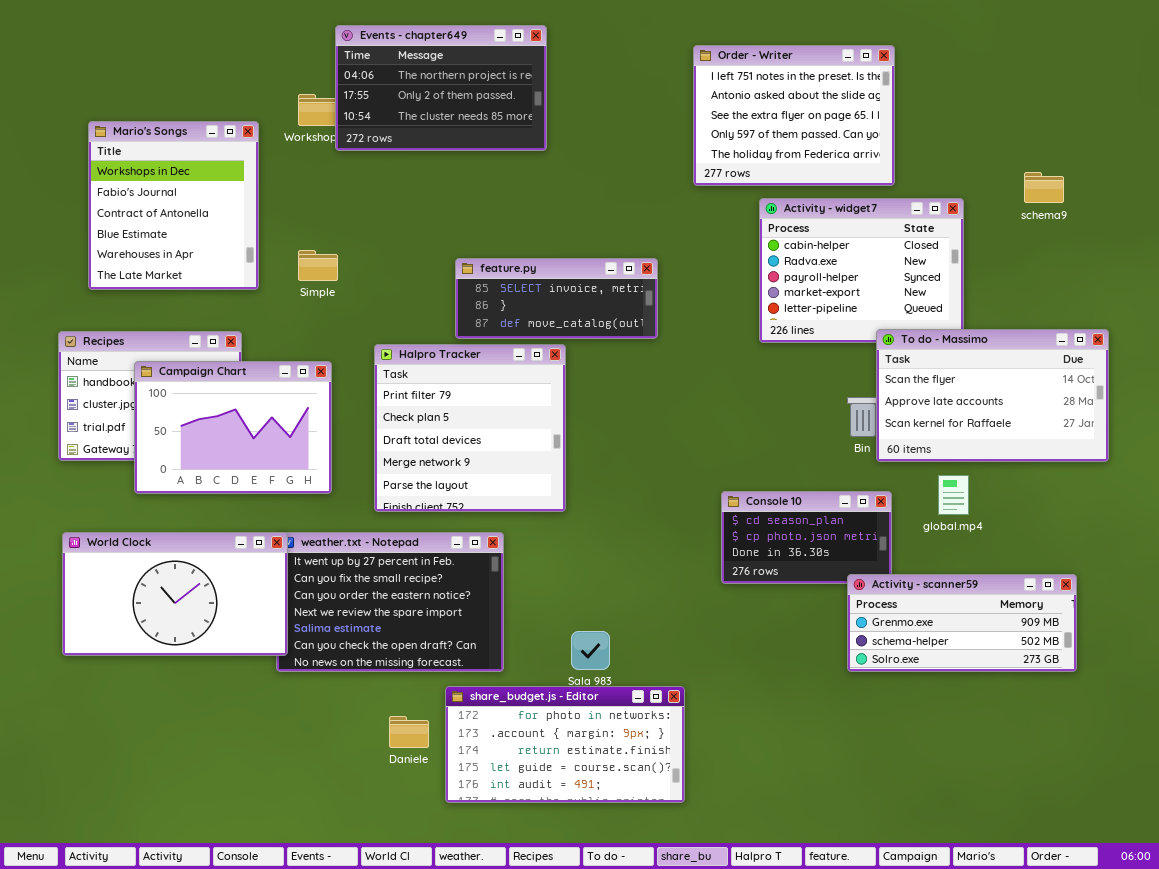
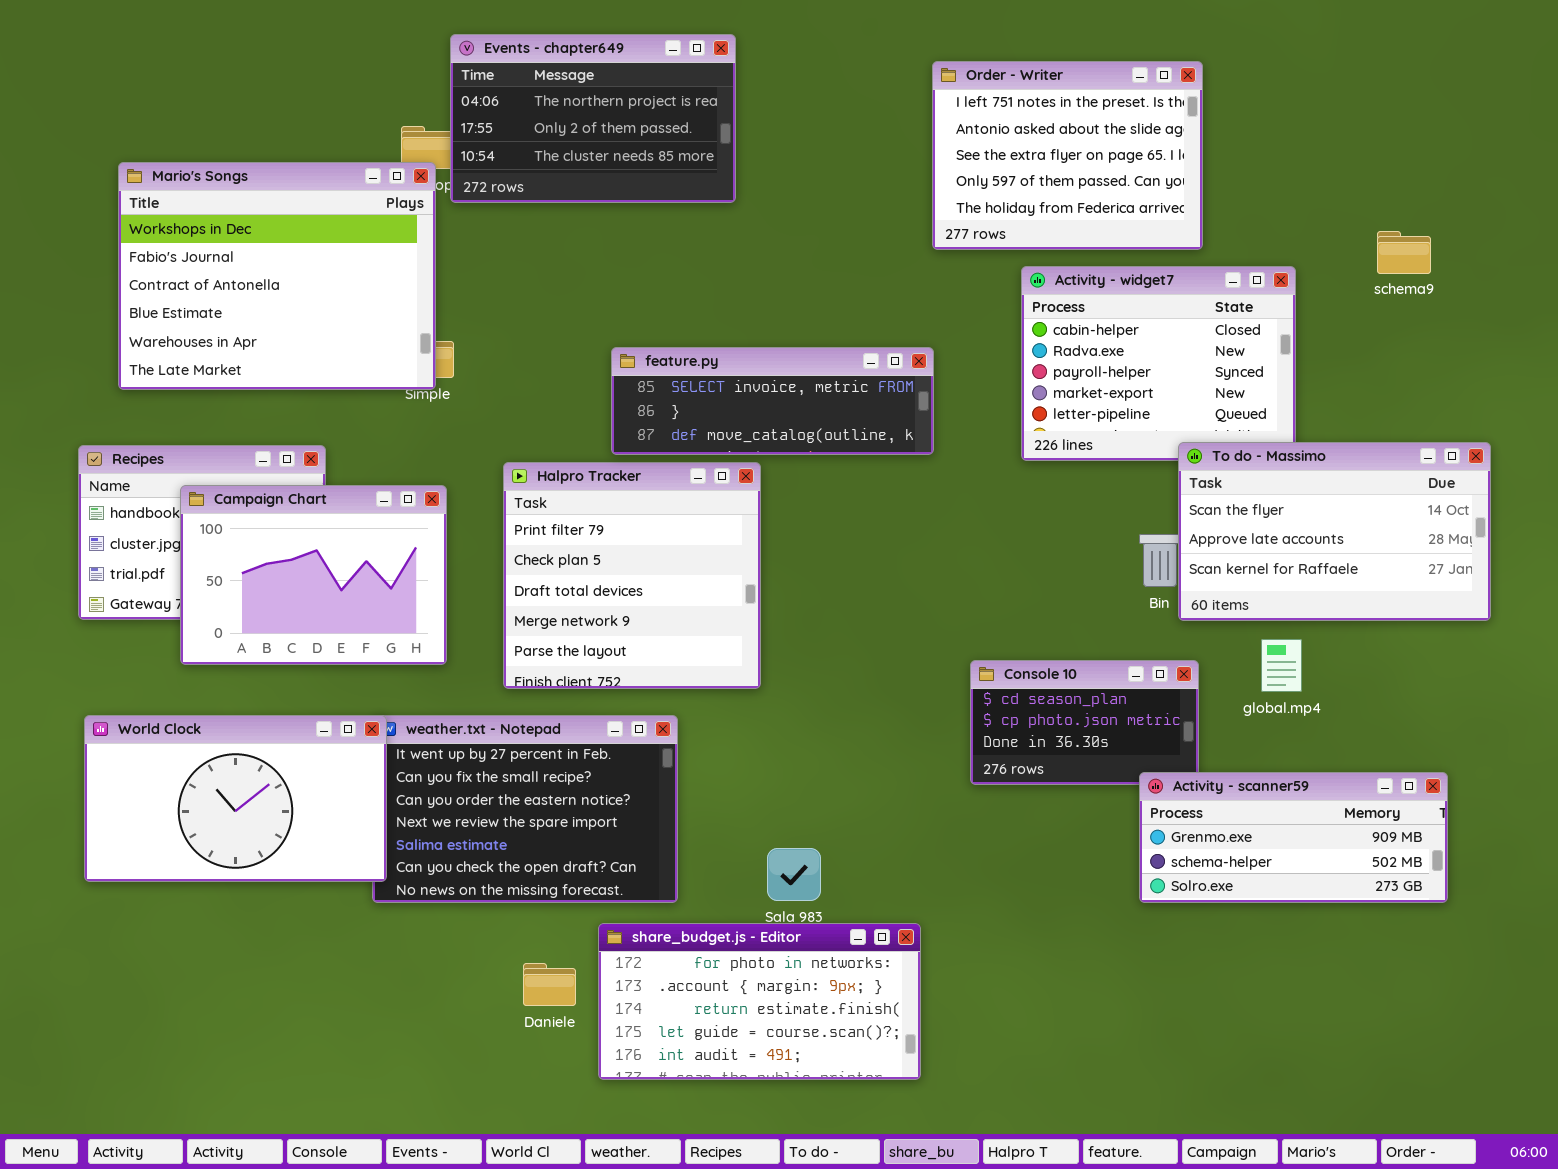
Mario's Songs: [88,121,259,290] -> [118,162,436,390], resized
feature.py: [455,258,658,339] -> [611,347,934,455], resized

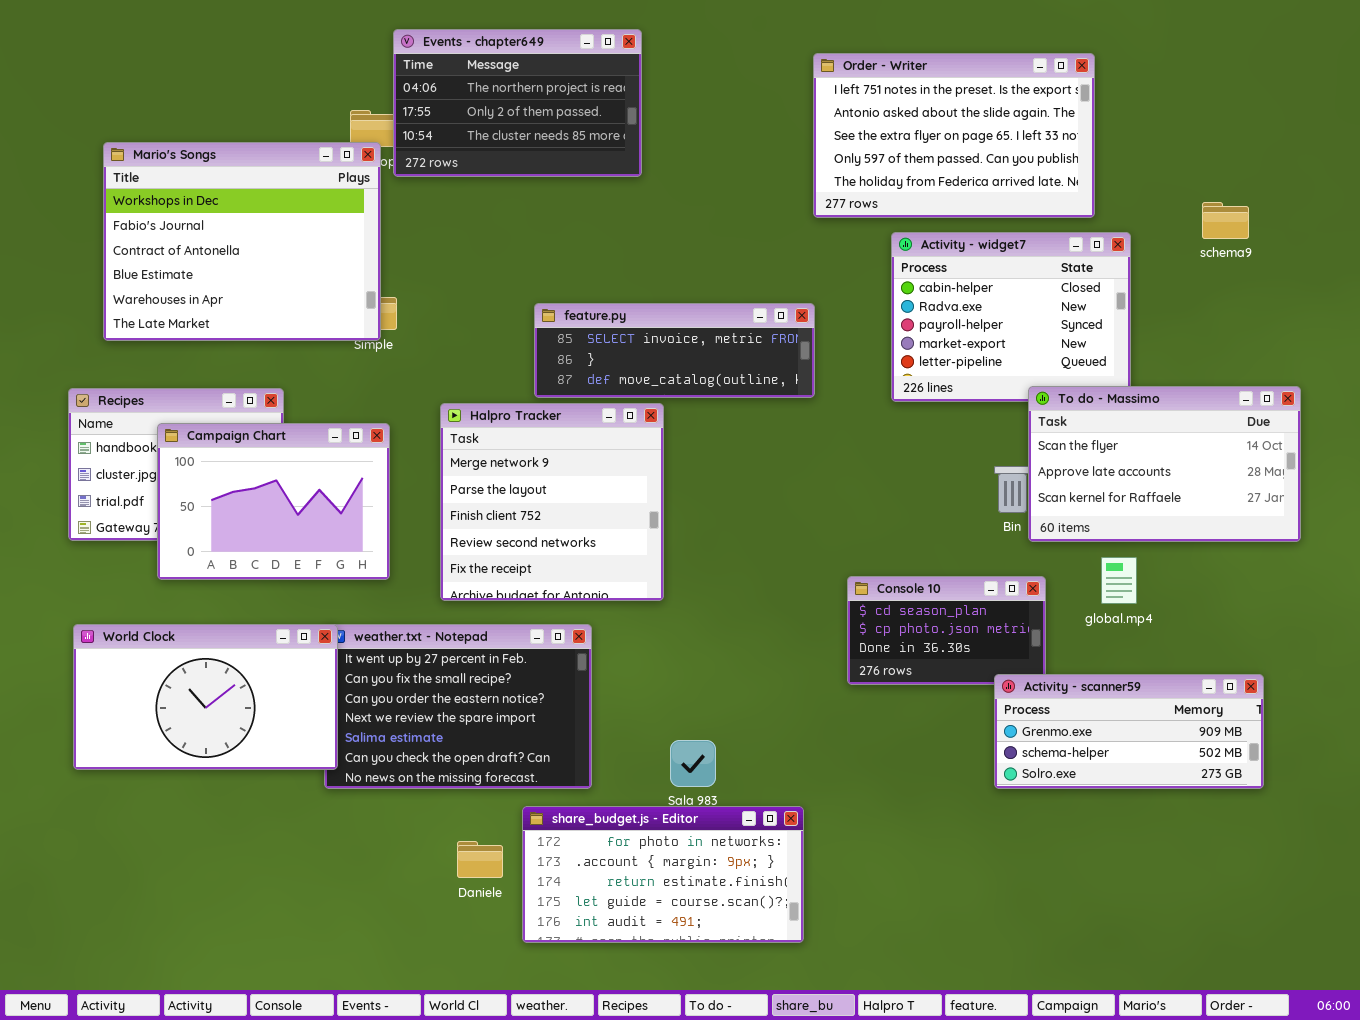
Order - Writer: [932,61,1203,250] -> [813,53,1095,218], resized
Halpro Tracker: [503,462,761,689] -> [440,403,664,601], scrolled down 3 rows

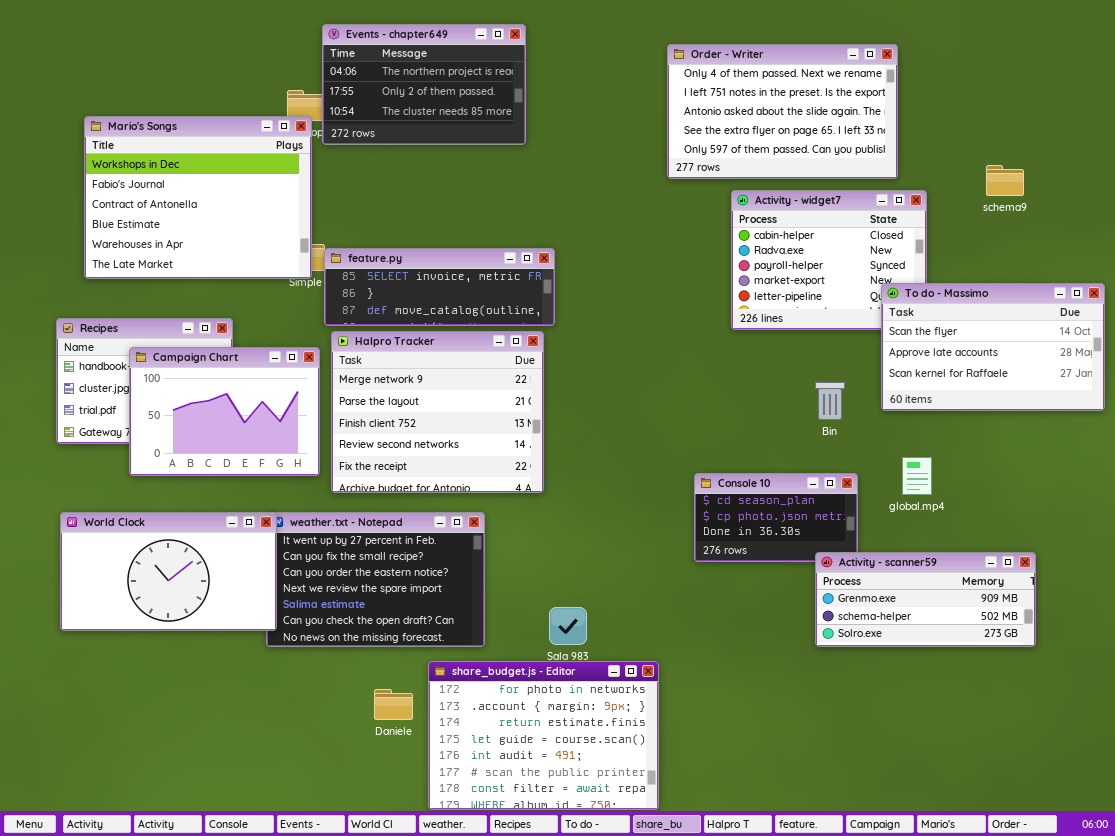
Order - Writer: [813,53,1095,218] -> [667,44,898,179], scrolled up 1 row
feature.py: [534,303,815,398] -> [324,248,555,326], moved
To do - Massimo: [1028,386,1301,542] -> [881,283,1105,411], moved
Halpro Tracker: [440,403,664,601] -> [331,331,544,493], resized
share_budget.js - Editor: [522,806,804,943] -> [428,661,659,810], resized

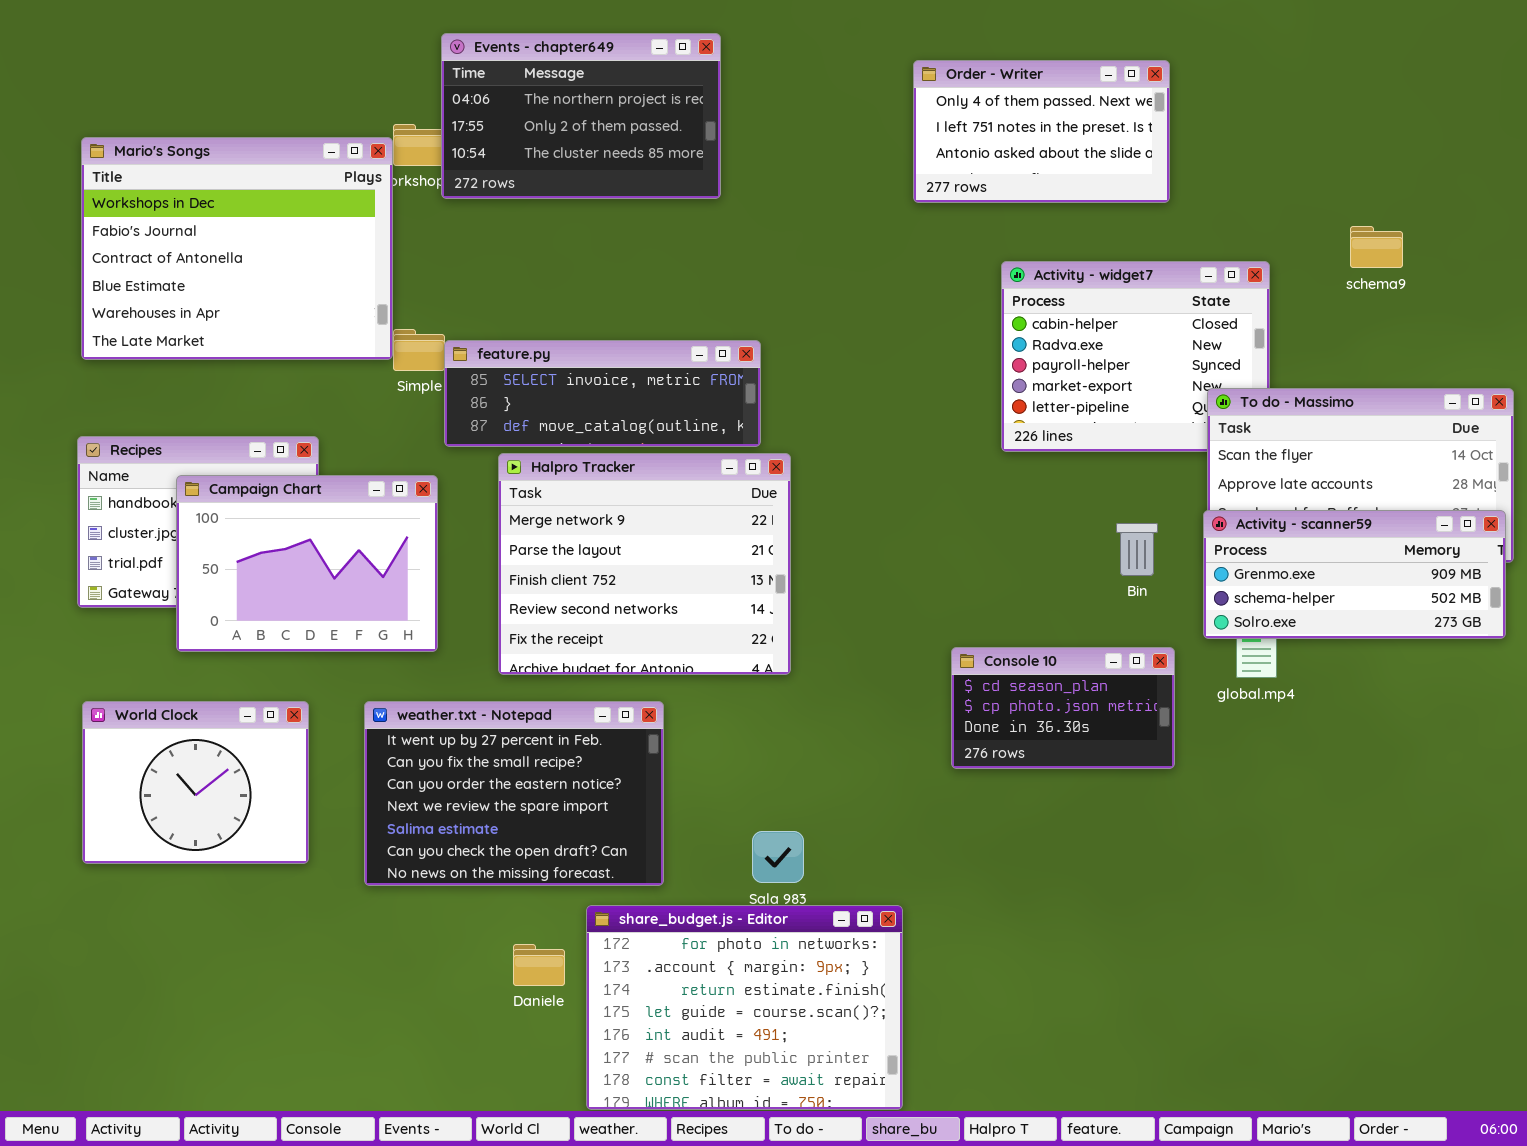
Order - Writer: [667,44,898,179] -> [913,60,1170,203], resized
Mario's Songs: [84,116,312,279] -> [81,137,393,360], moved
Halpro Tracker: [331,331,544,493] -> [498,453,791,675], moved
World Clock: [60,512,277,631] -> [82,701,309,864], resized
Activity - scanner59: [815,552,1036,647] -> [1203,510,1506,639], moved

